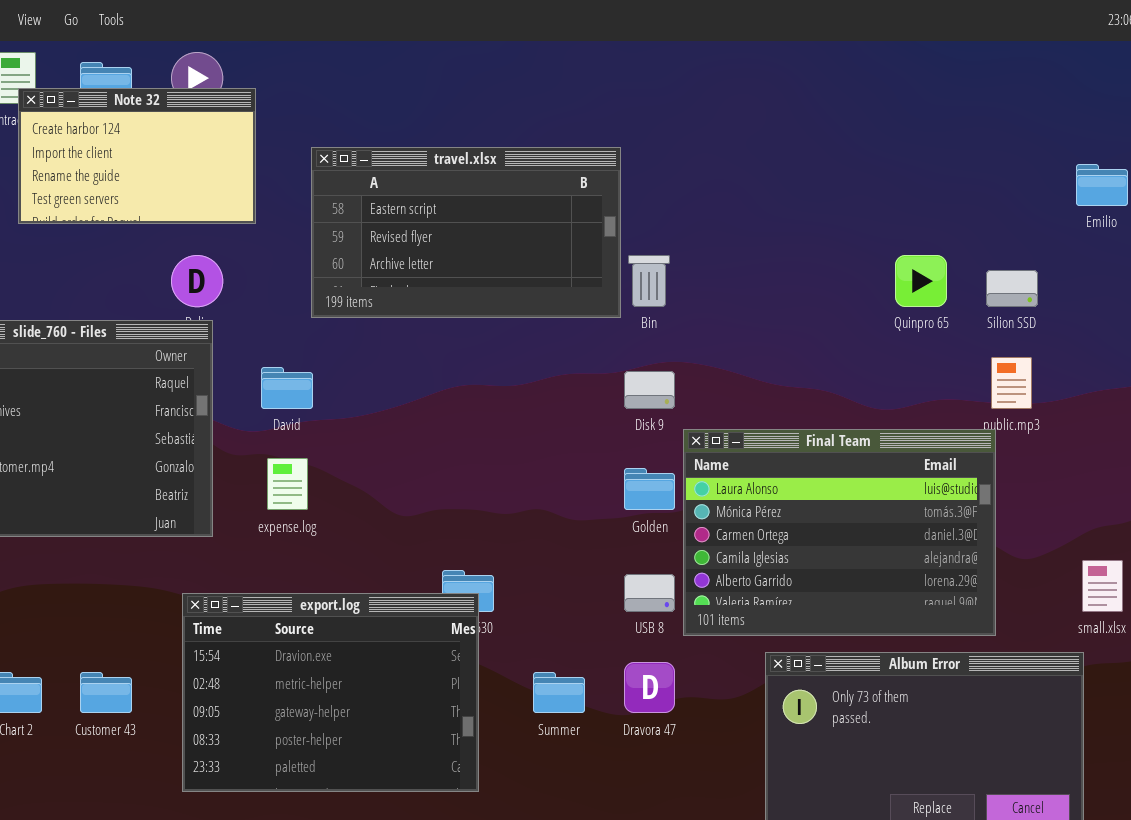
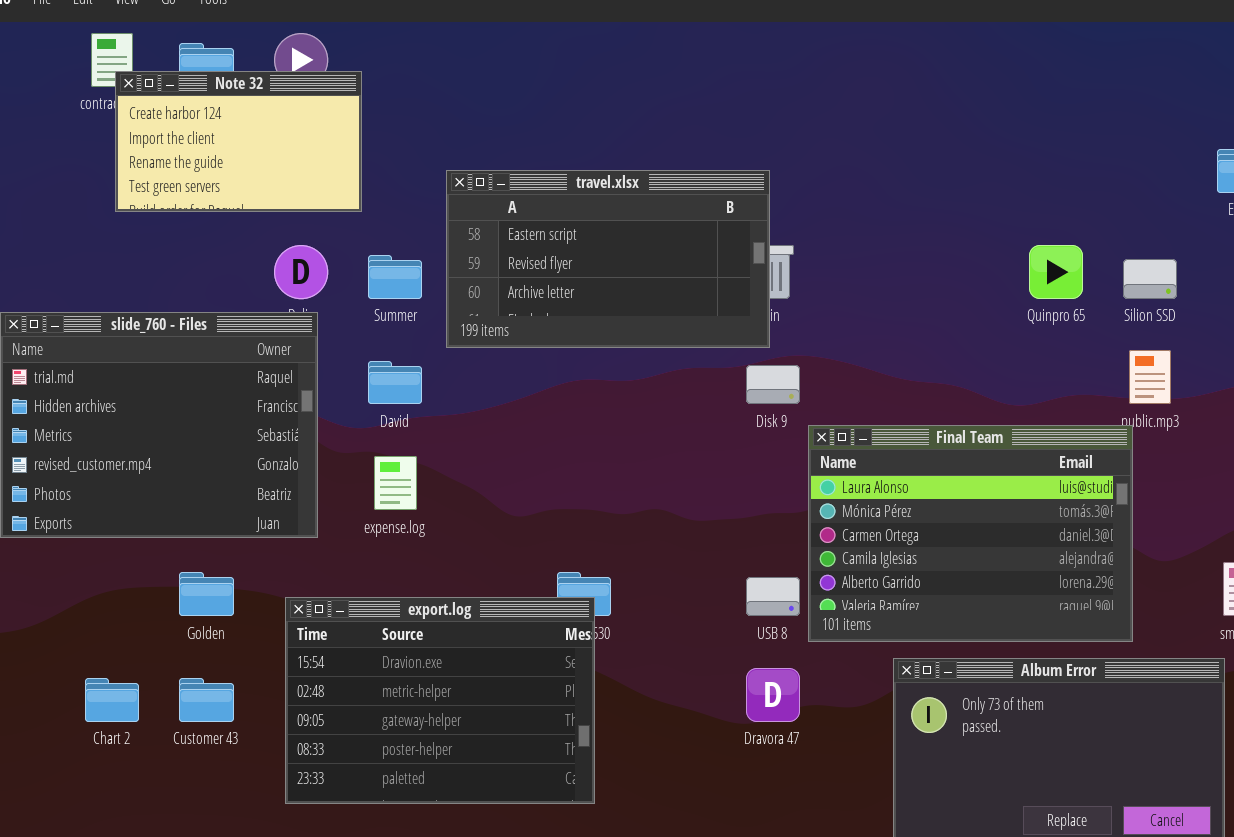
travel.xlsx: [311,147,621,318] -> [446,170,770,348], moved
Golden: [624,468,675,510] -> [179,572,234,616], moved
Summer: [533,672,585,713] -> [368,255,422,299], moved

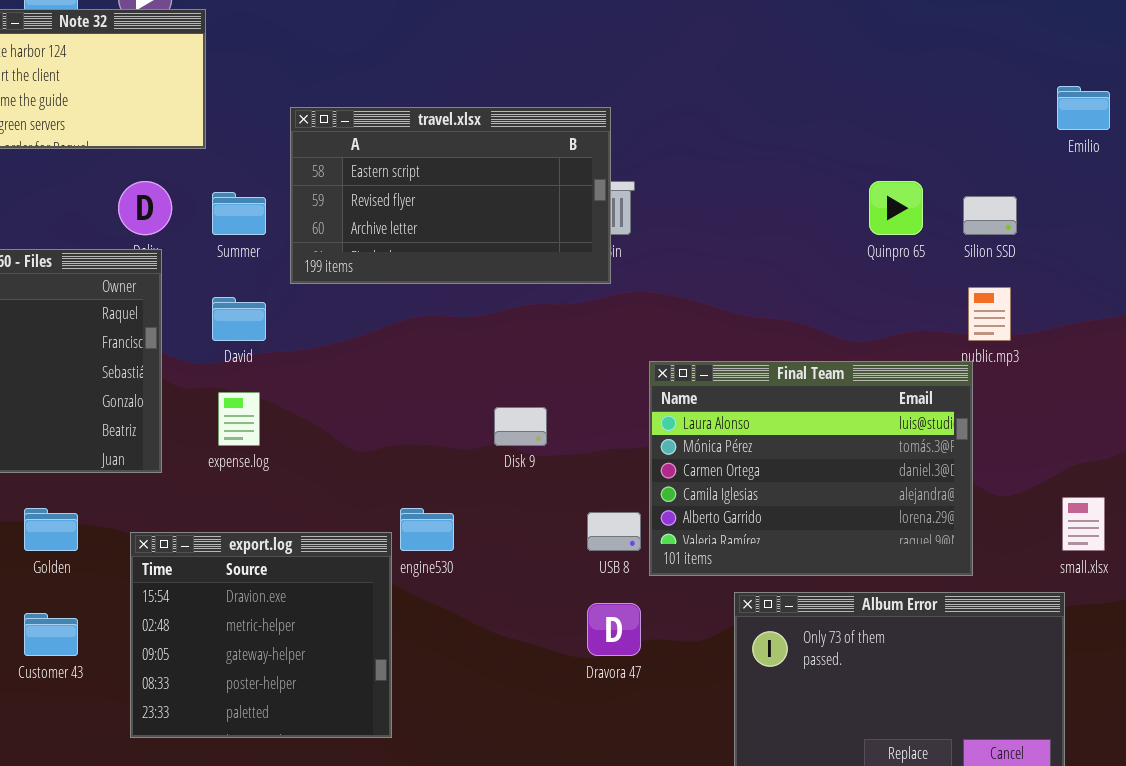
Disk 9: [746,365,800,404] -> [494,407,547,446], moved
export.log: [285,597,595,804] -> [130,532,392,738], resized

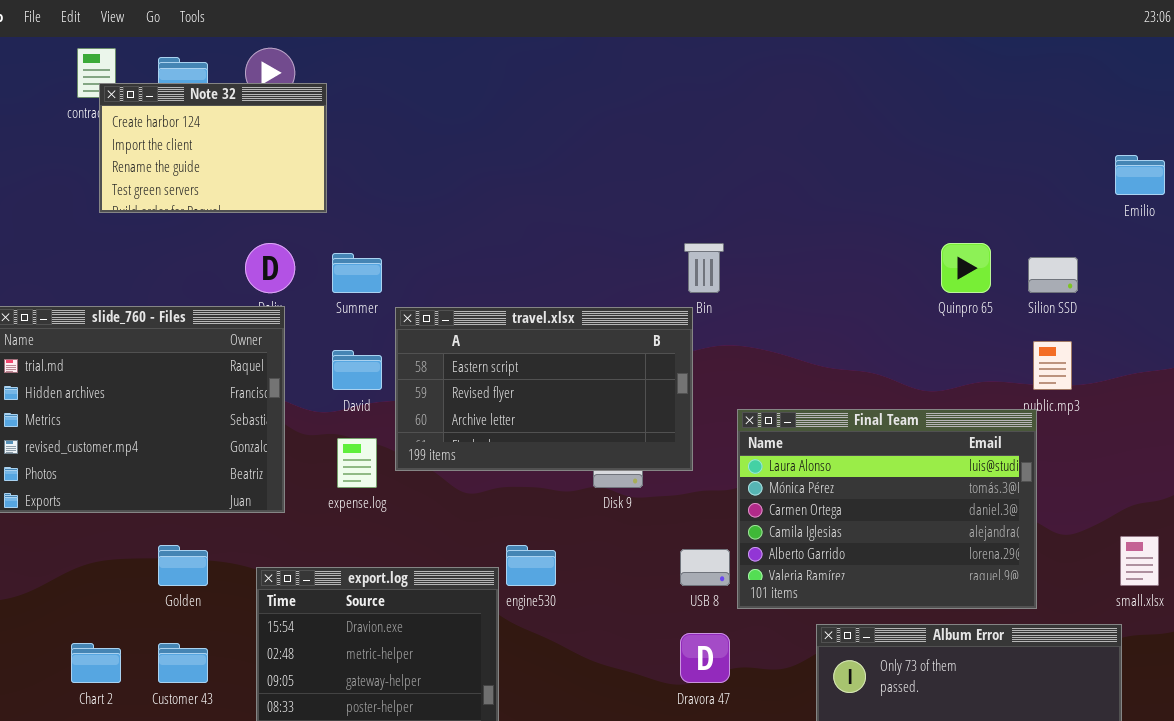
travel.xlsx: [290,107,611,284] -> [395,307,693,471], moved

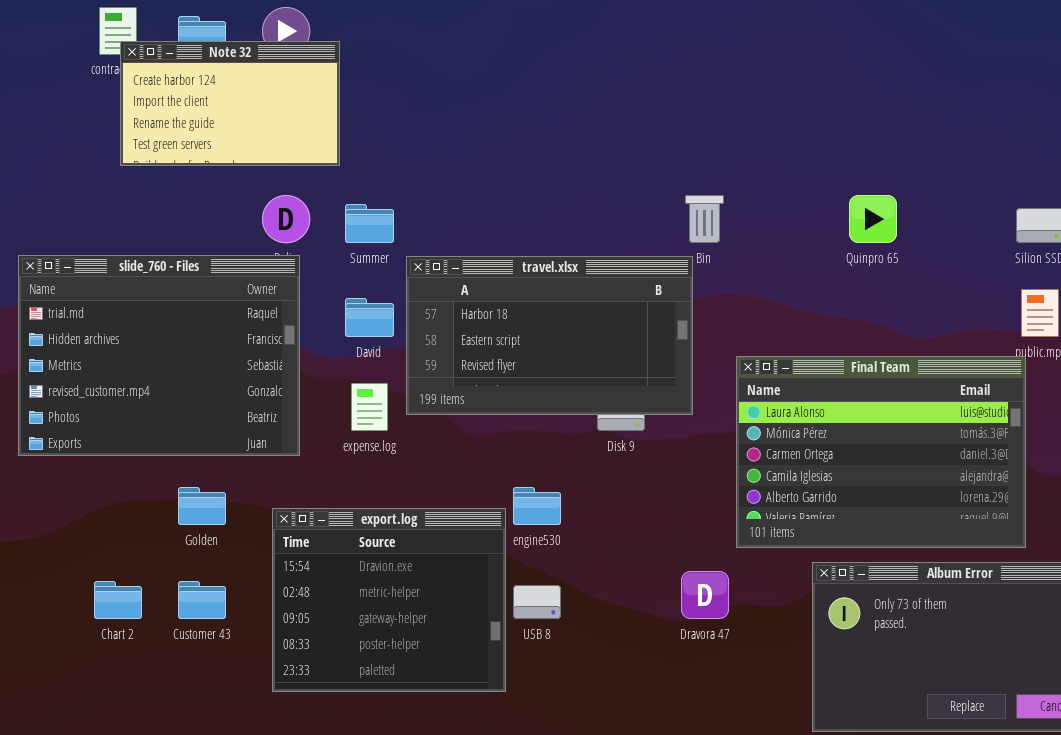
Quinpro 65: [941,243,991,293] -> [849,195,897,243], moved
travel.xlsx: [395,307,693,471] -> [406,256,693,415], scrolled up 1 row
USB 8: [680,549,730,586] -> [513,585,561,619], moved

